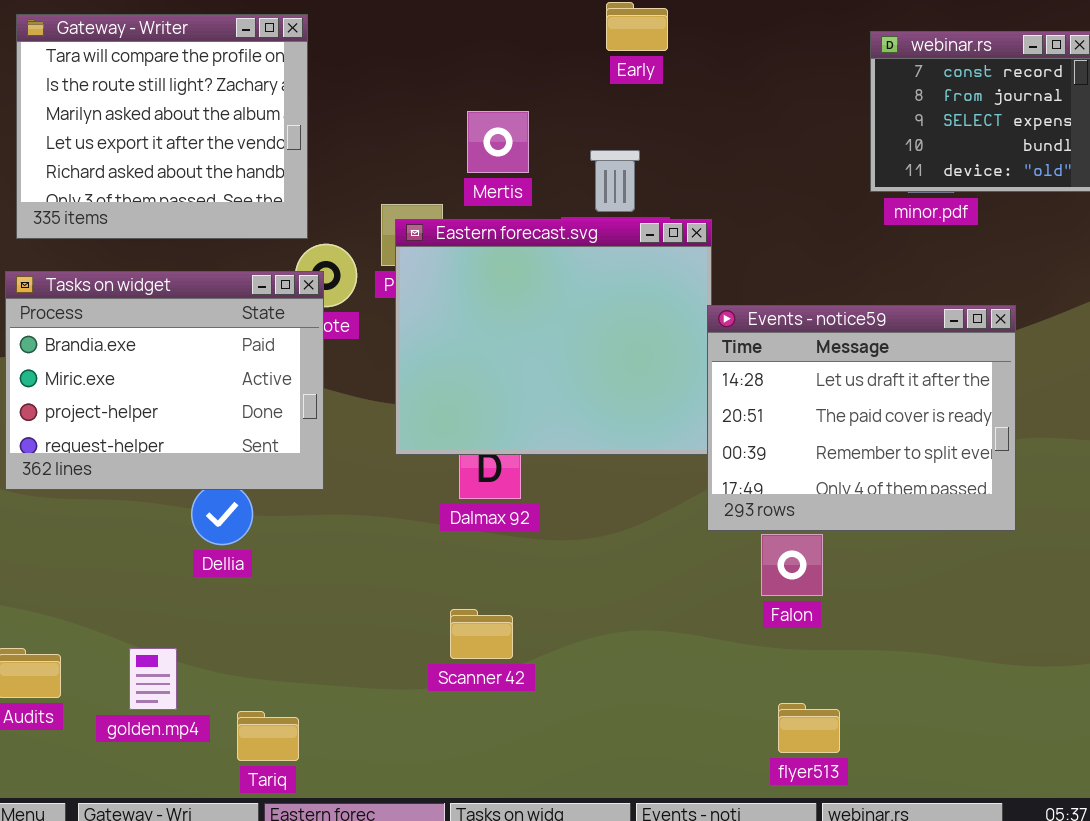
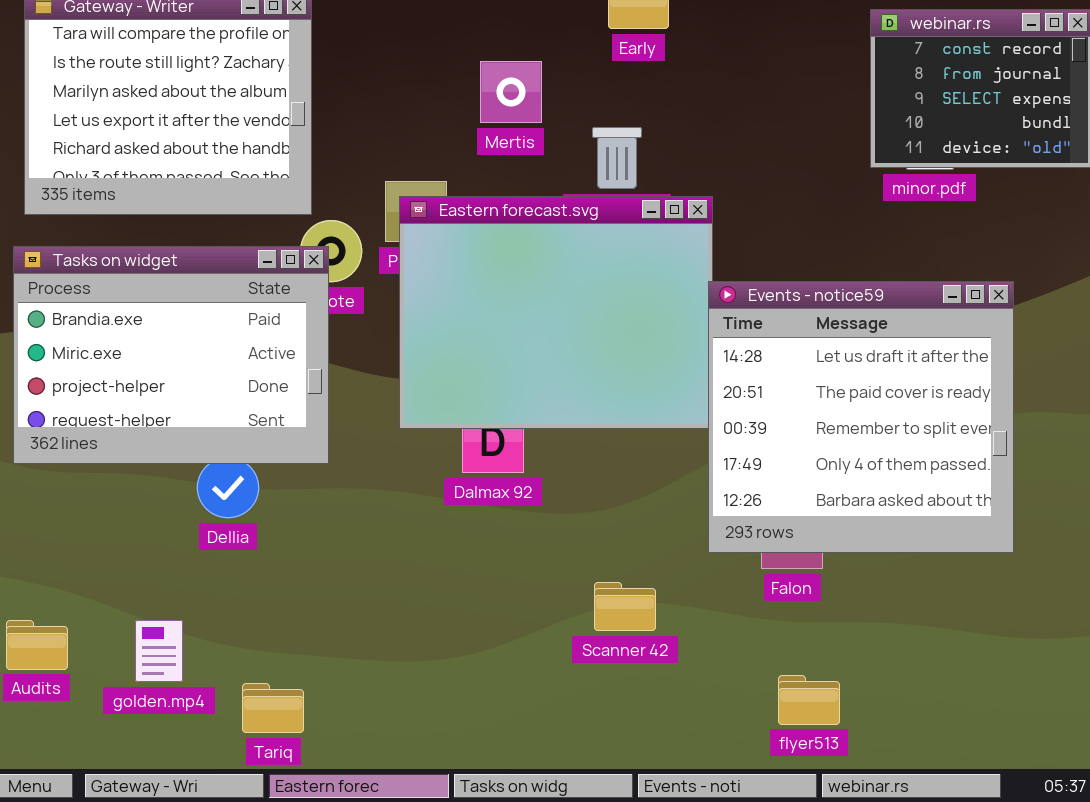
Mertis: [467,111,529,173] -> [480,61,542,123], moved
Events - notice59: [707,305,1016,531] -> [708,281,1014,553], resized
Scanner 42: [450,609,513,659] -> [594,582,656,631], moved

